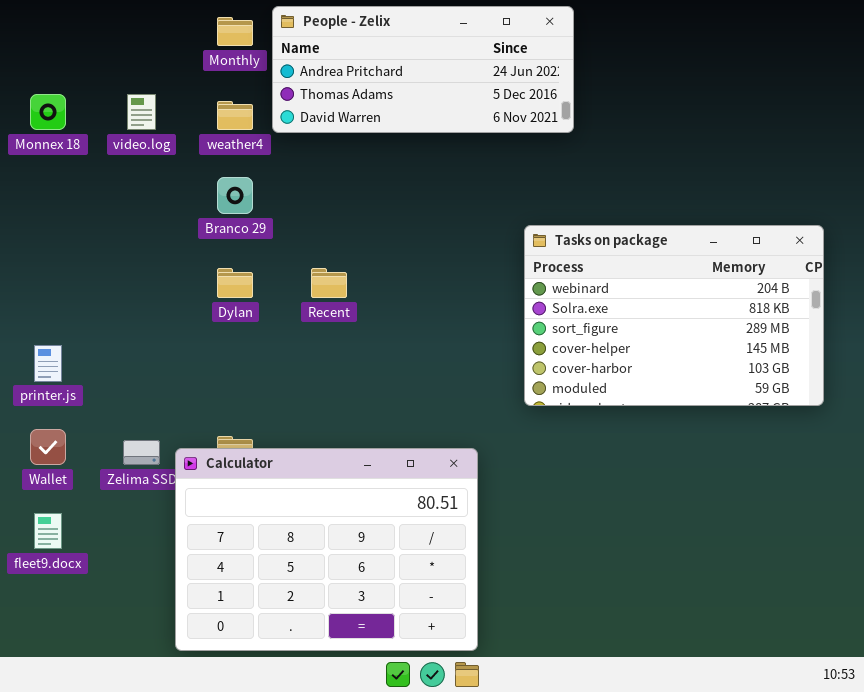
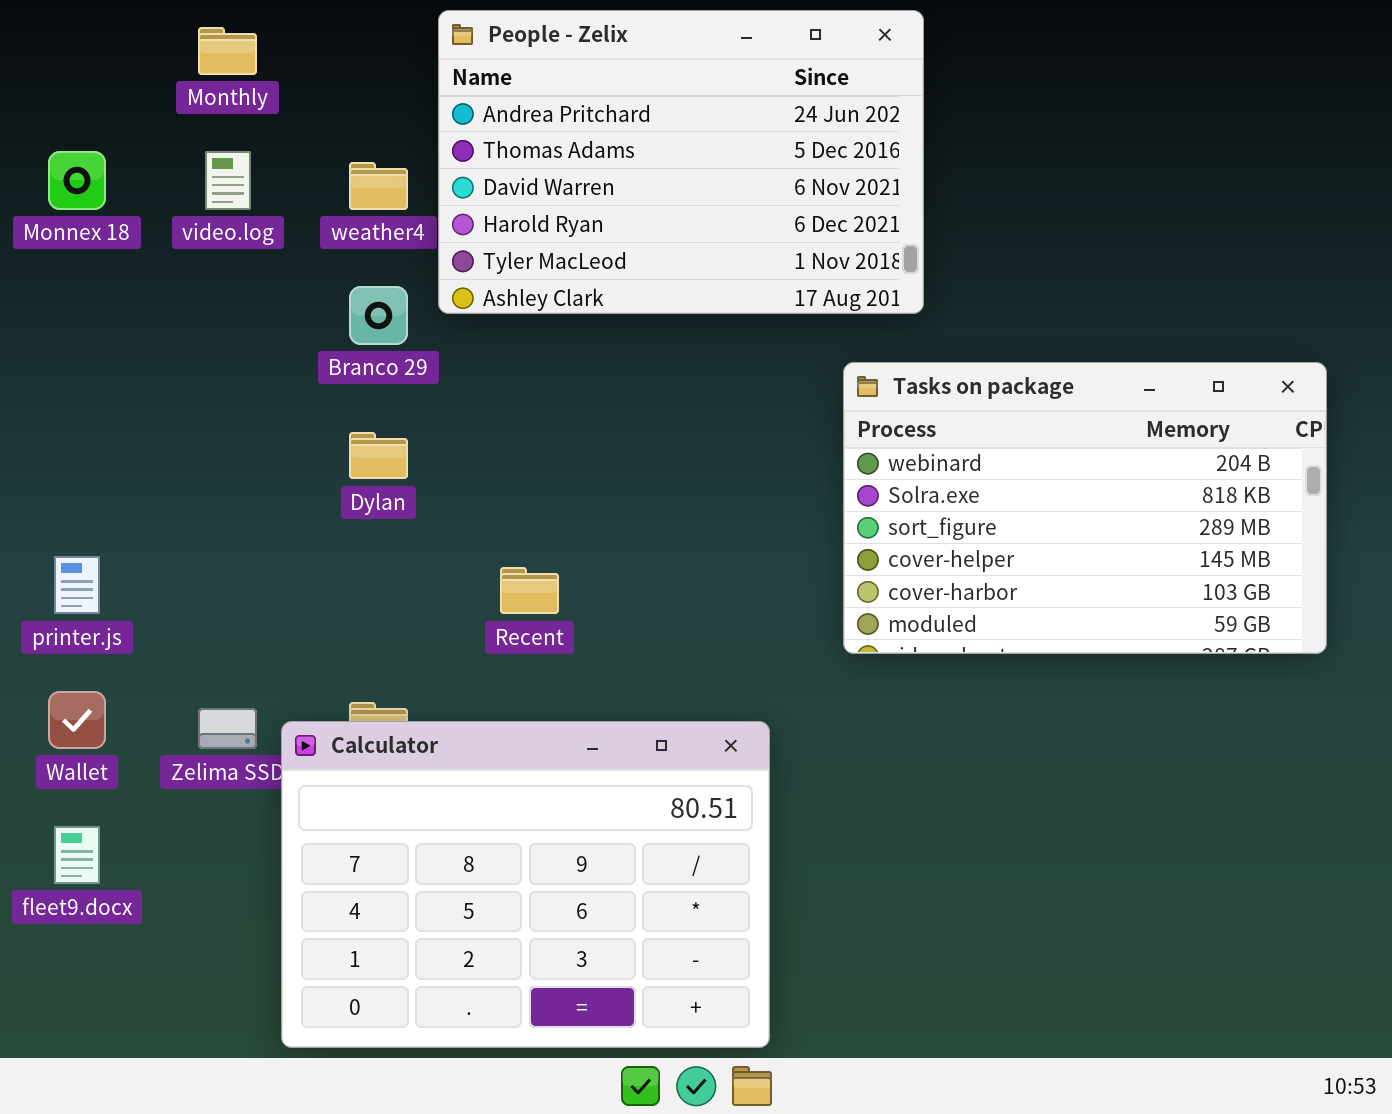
People - Zelix: [272,6,574,133] -> [438,10,924,314], resized
Monthly: [217,17,253,46] -> [198,27,257,75], moved
Recent: [311,268,347,298] -> [500,567,559,614], moved

